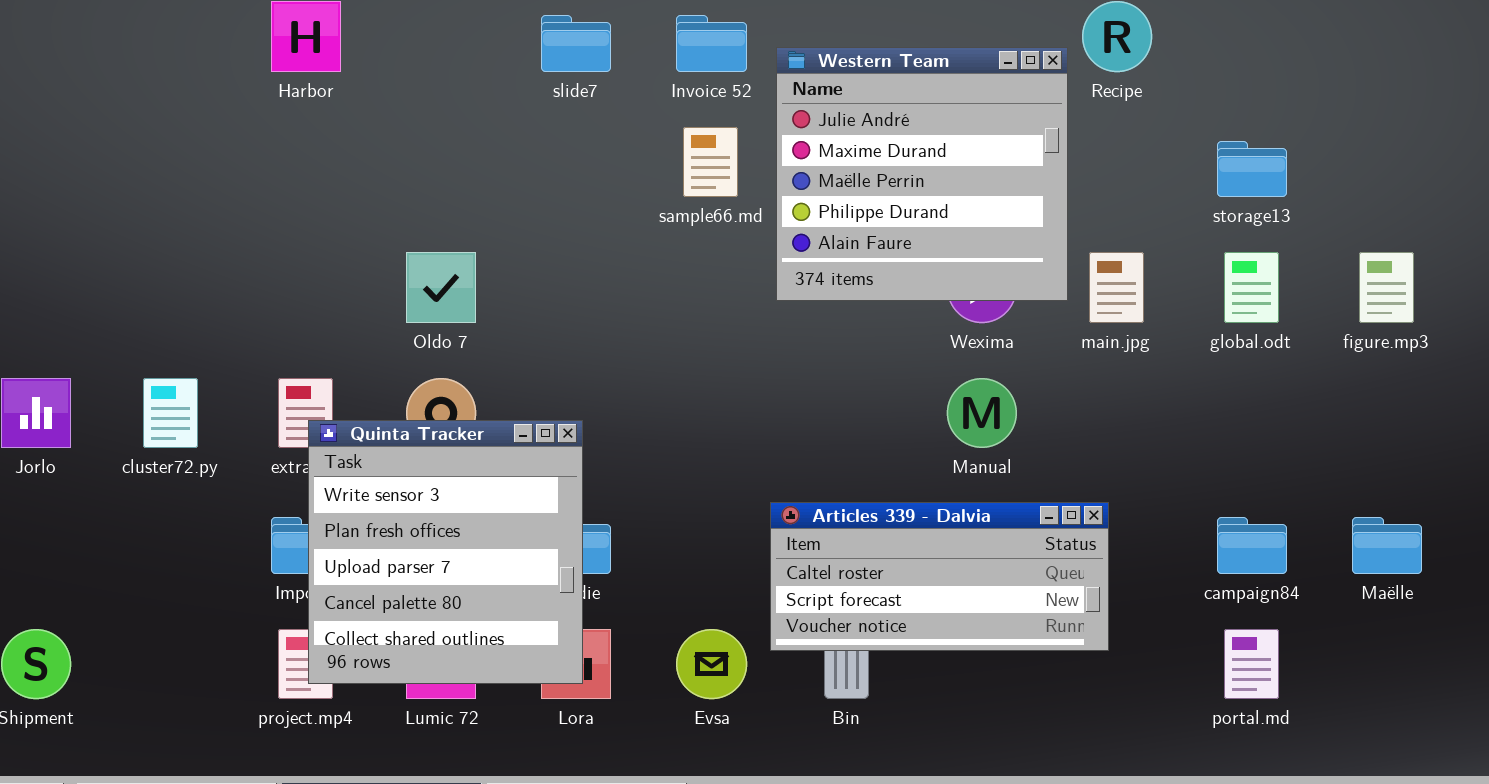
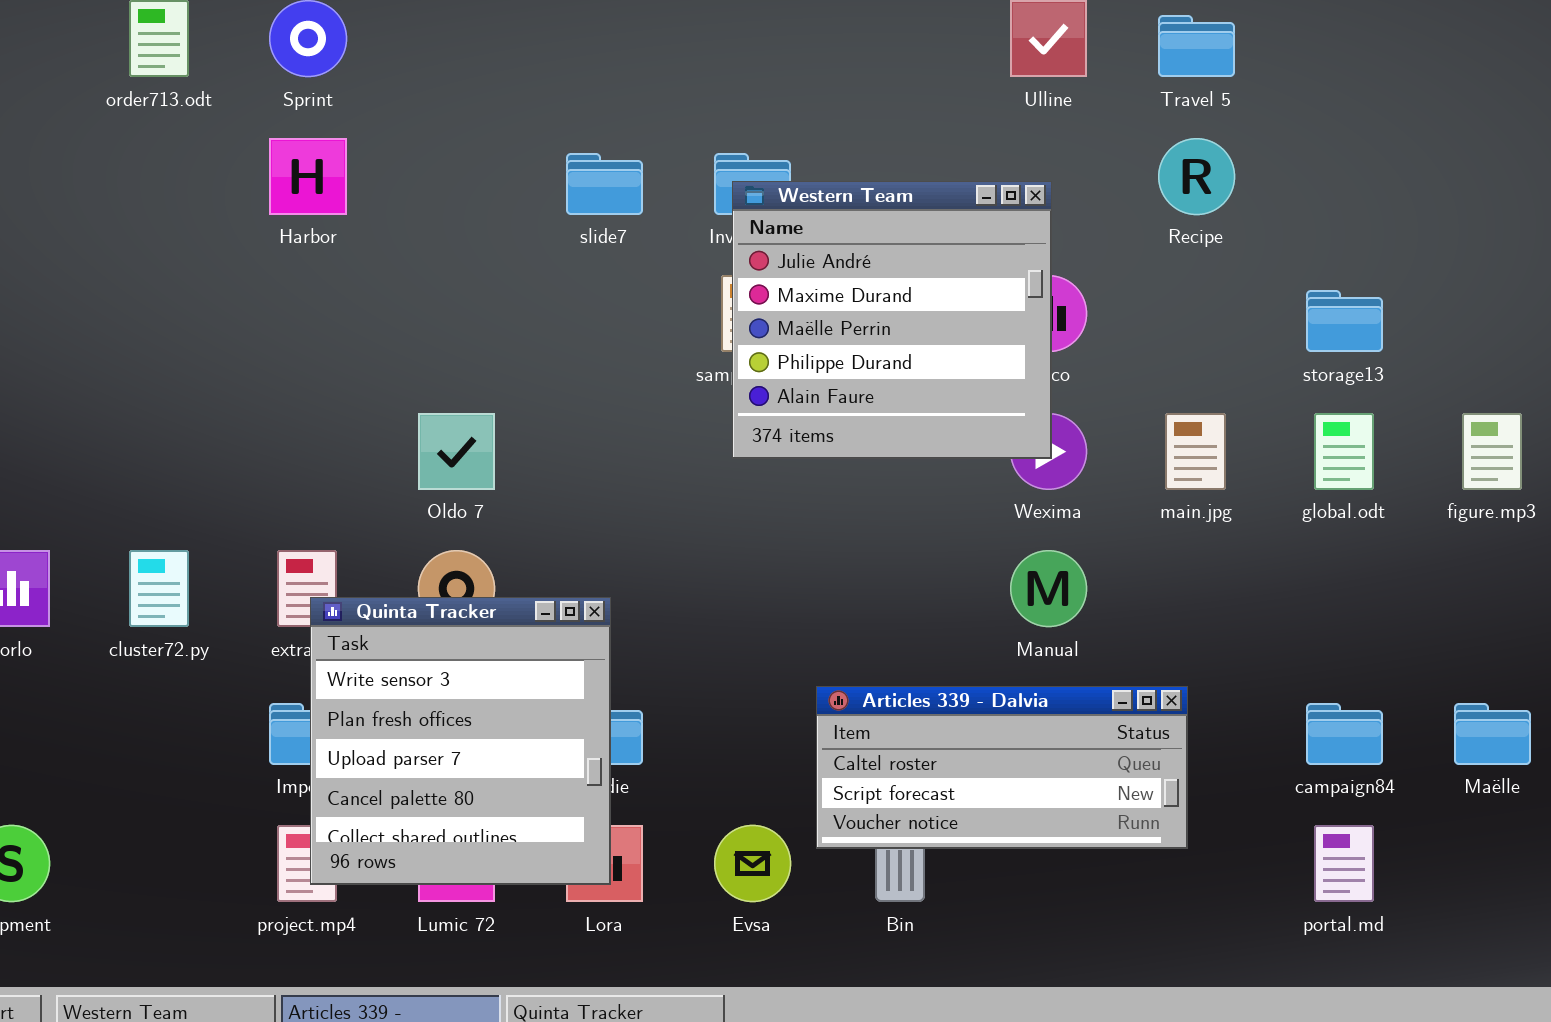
Western Team: [776,47,1068,301] -> [732,181,1052,459], moved

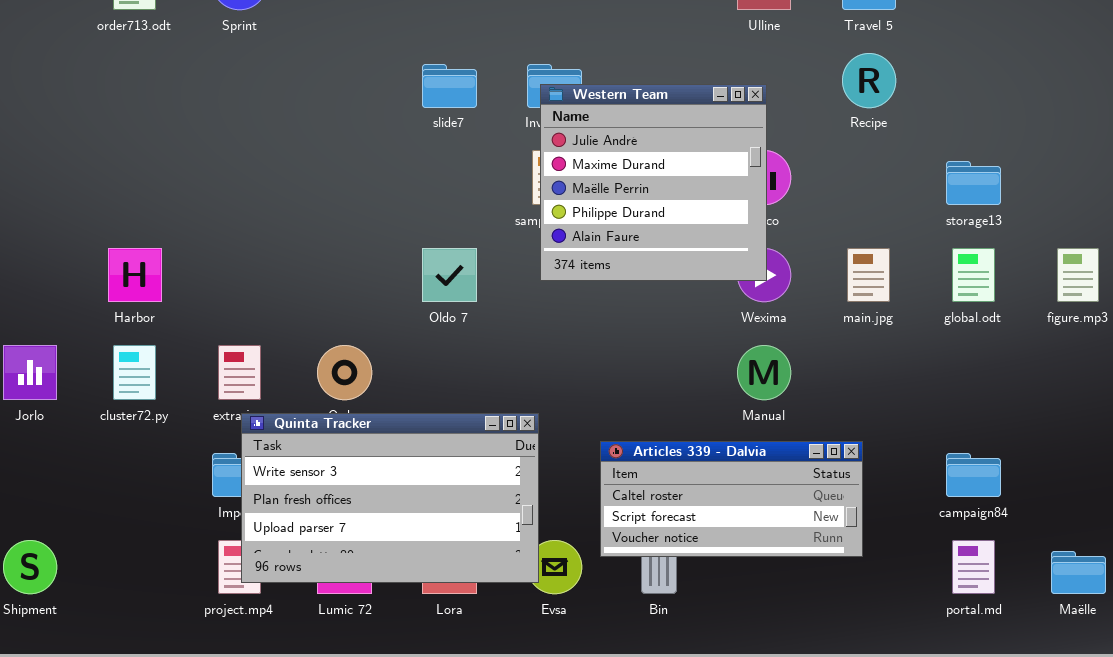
Harbor: [269,138,347,215] -> [108,248,162,302], moved
Oldo 7: [418,413,495,490] -> [422,248,477,302], moved
Quinta Tracker: [310,597,611,885] -> [241,413,539,583], resized
Maëlle: [1454,703,1531,765] -> [1051,551,1106,594], moved

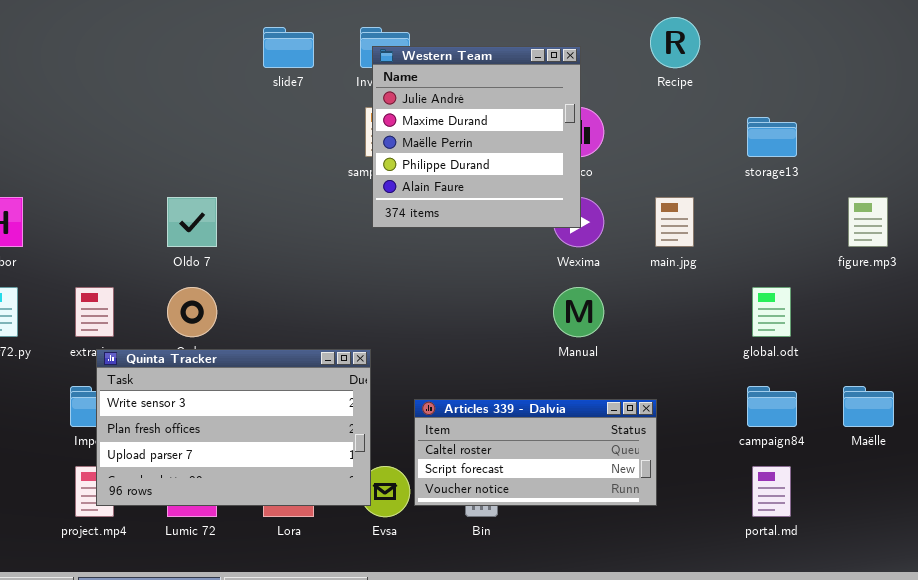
Oldo 7: [422,248,477,302] -> [167,197,217,247], moved
global.odt: [952,248,995,302] -> [752,287,791,337], moved
Articles 339 - Dalvia: [600,441,863,557] -> [414,399,657,506], moved
Maëlle: [1051,551,1106,594] -> [843,386,894,427], moved

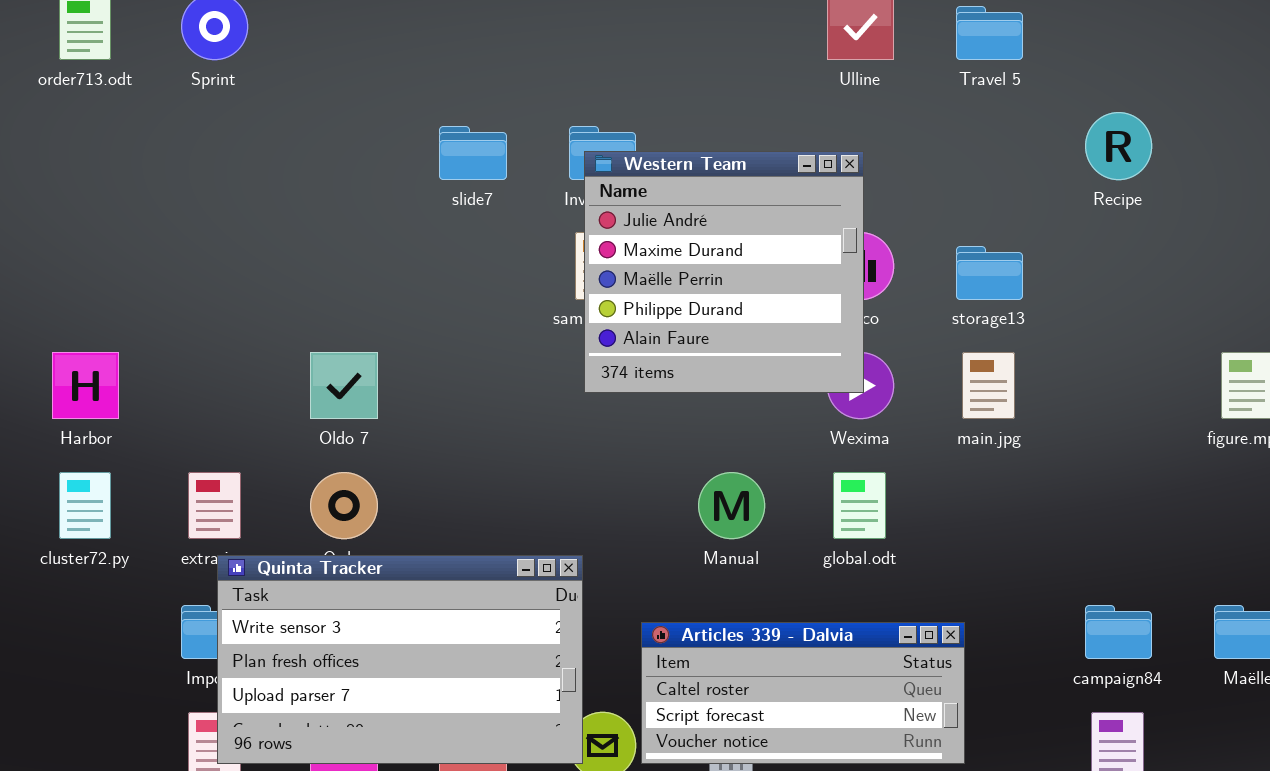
Recipe: [650,17,700,68] -> [1085,112,1152,180], moved
storage13: [747,117,797,157] -> [956,246,1023,300], moved
Manual: [553,287,604,337] -> [698,472,765,539], moved
global.odt: [752,287,791,337] -> [833,472,886,539], moved

